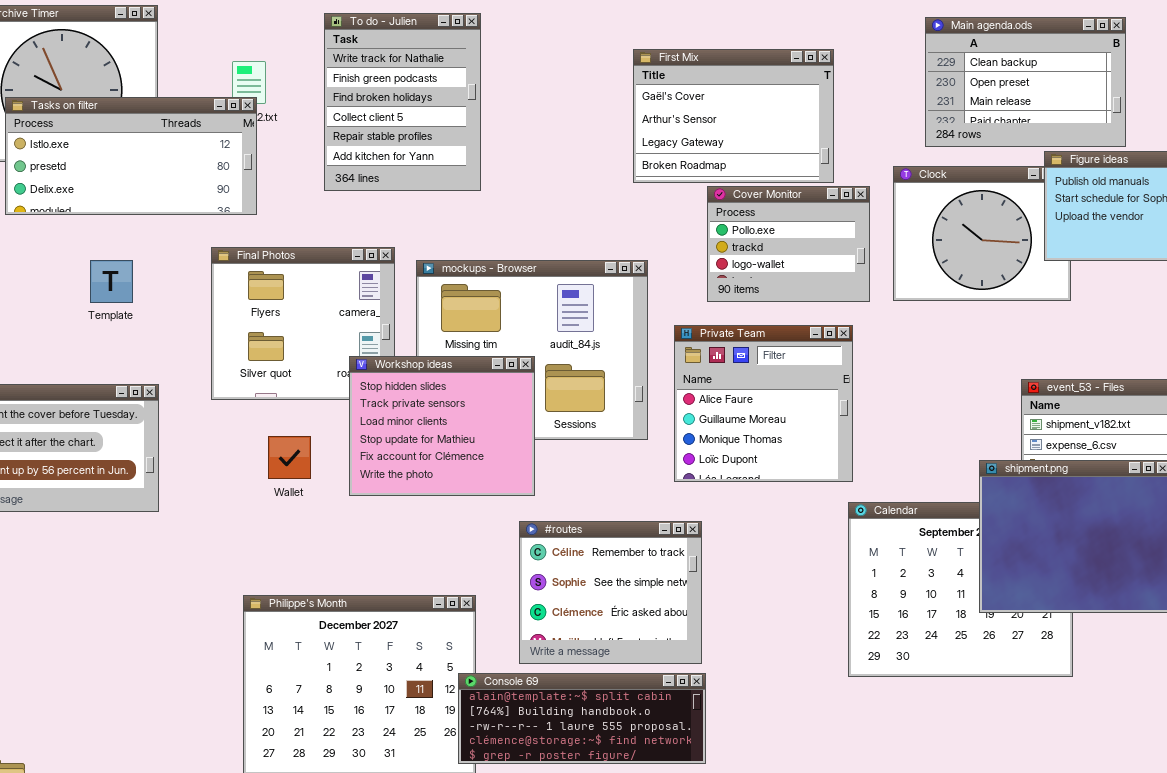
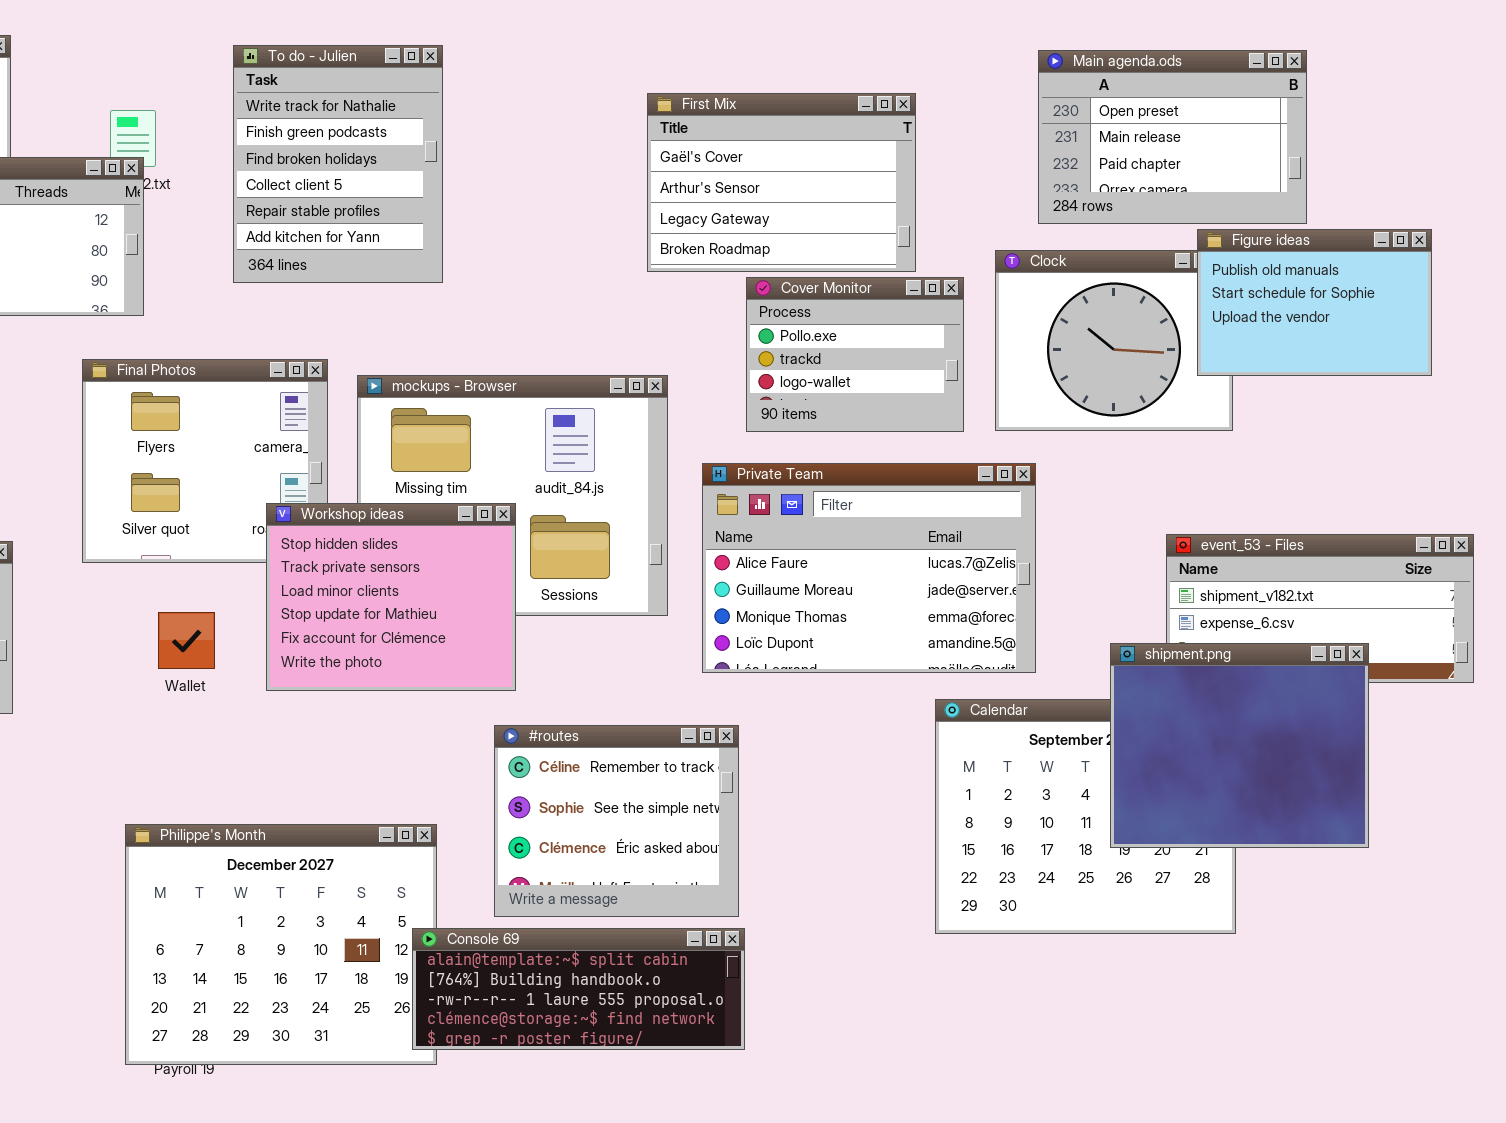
Main agenda.ods: [925,17,1126,147] -> [1038,50,1307,224], scrolled down 1 row
Private Team: [674,325,853,482] -> [702,463,1036,673], resized

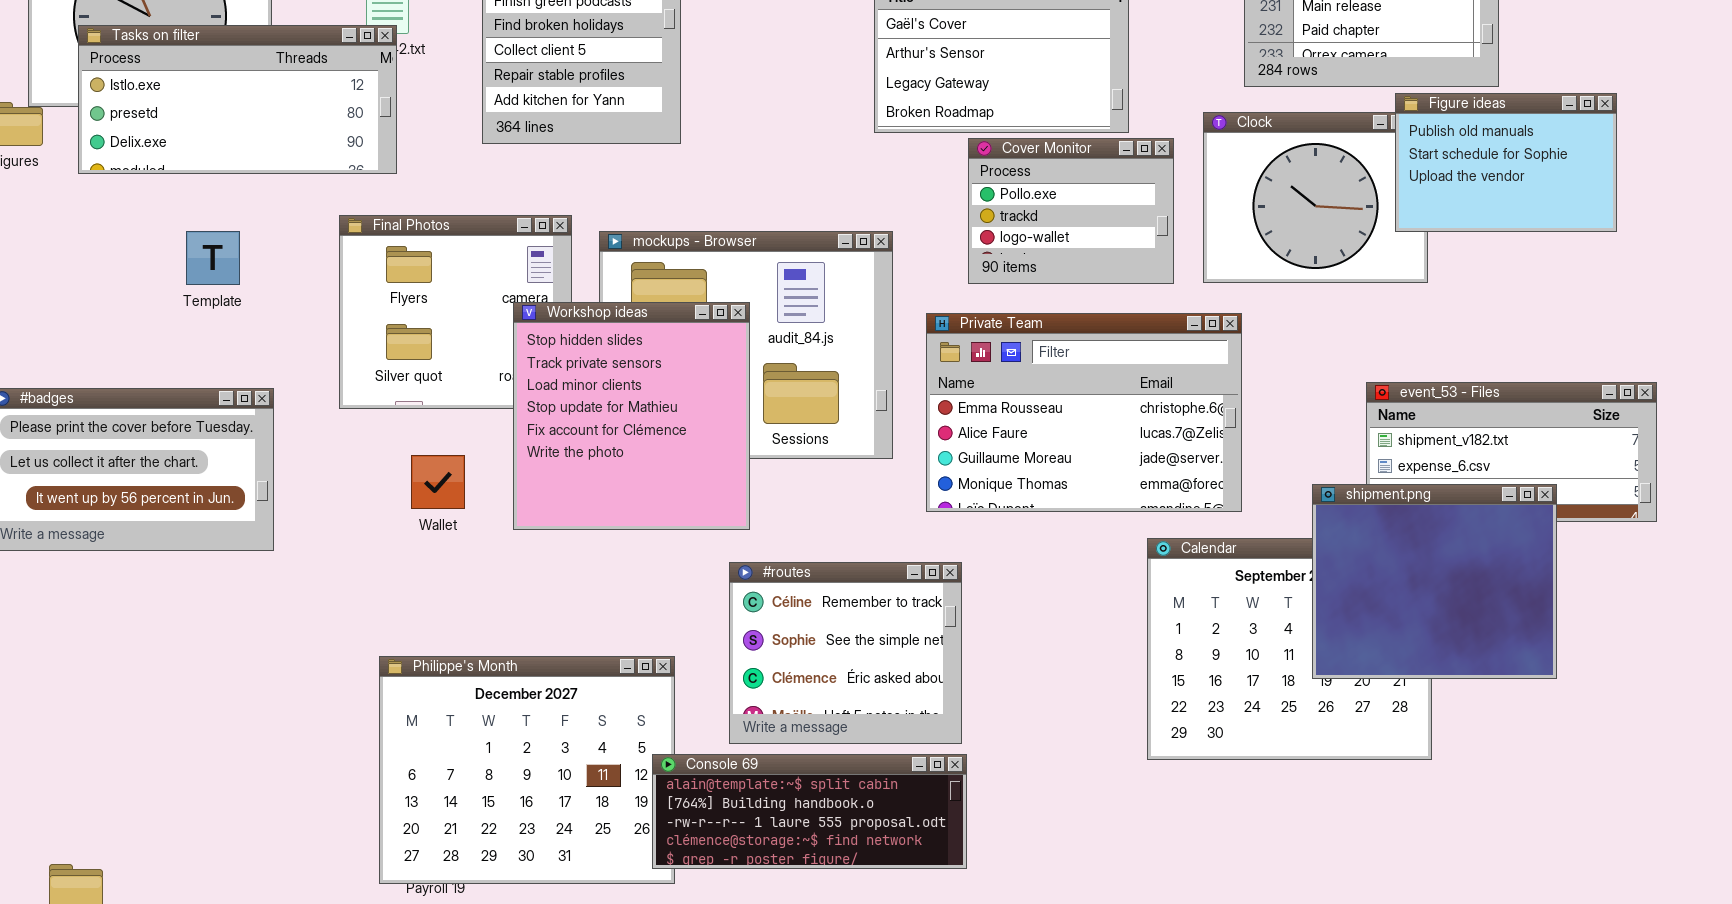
Private Team: [702,463,1036,673] -> [926,313,1242,512], scrolled up 1 row
Workshop ideas: [266,503,516,691] -> [513,302,750,530], resized

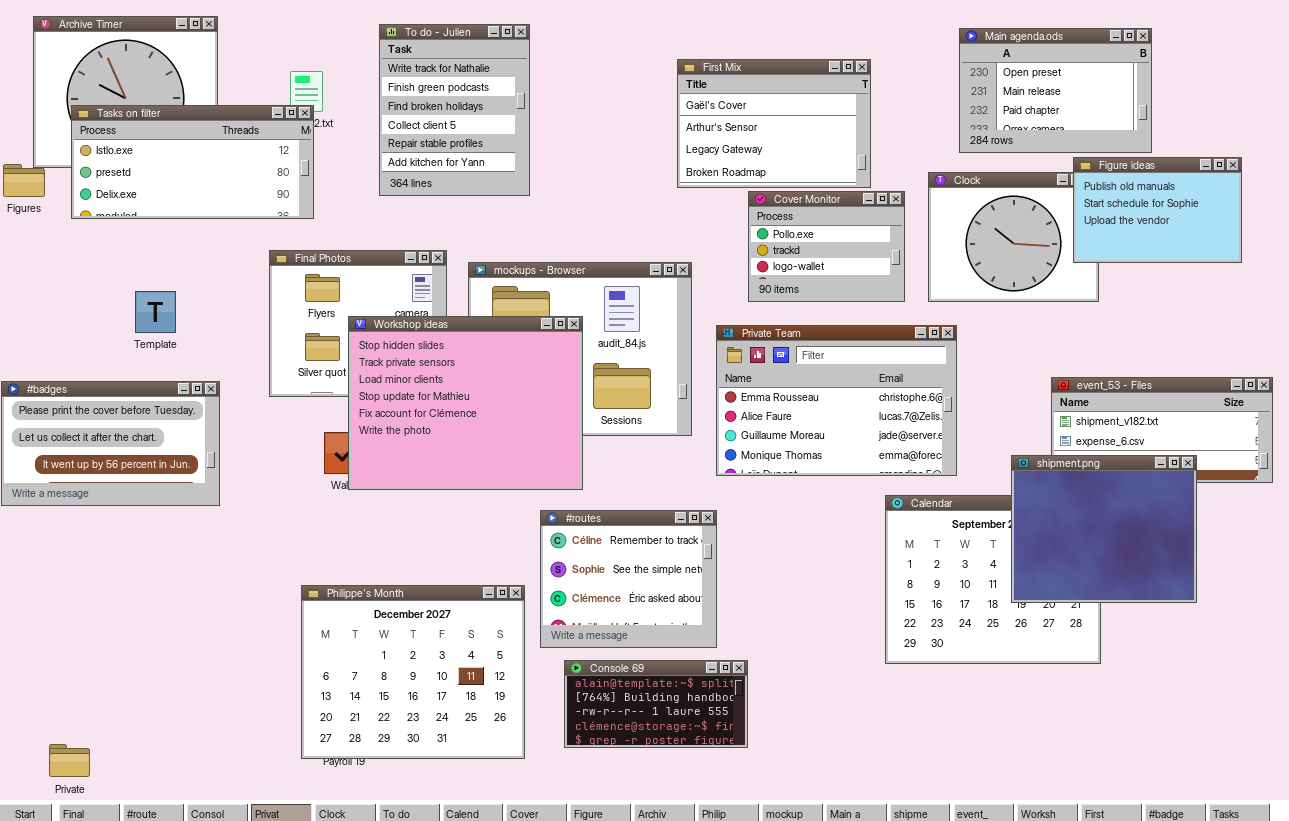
Template: [186,231,240,285] -> [135,291,176,333], moved
Workshop ideas: [513,302,750,530] -> [348,316,583,490], resized
#routes: [729,562,962,744] -> [540,510,717,648], moved
Console 69: [652,754,967,869] -> [564,660,748,748], resized

